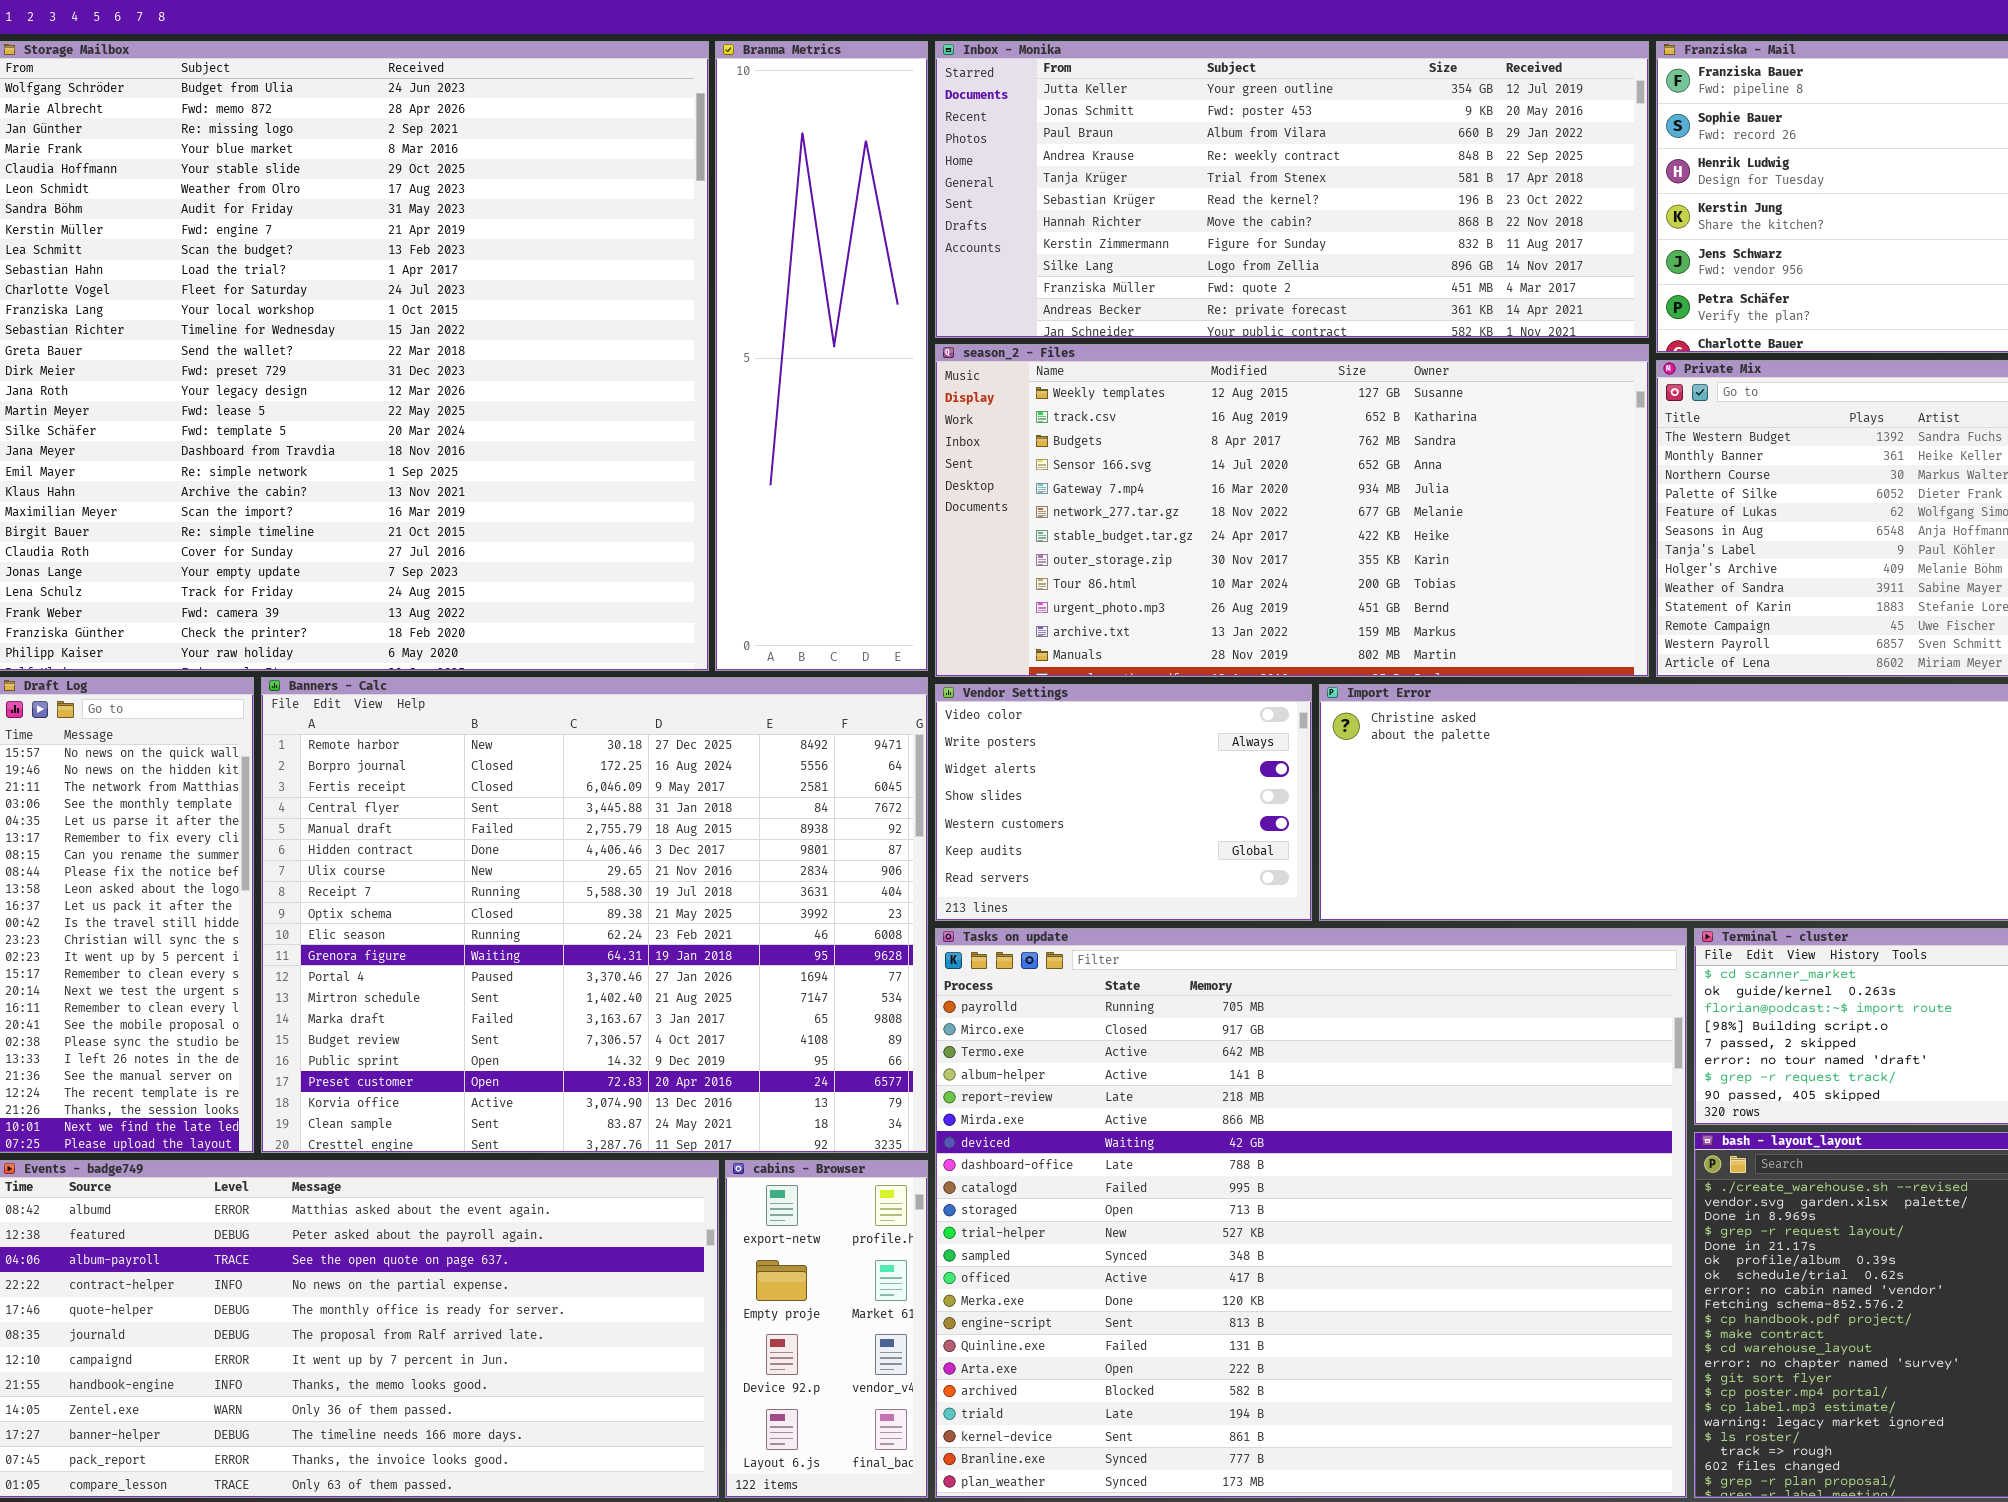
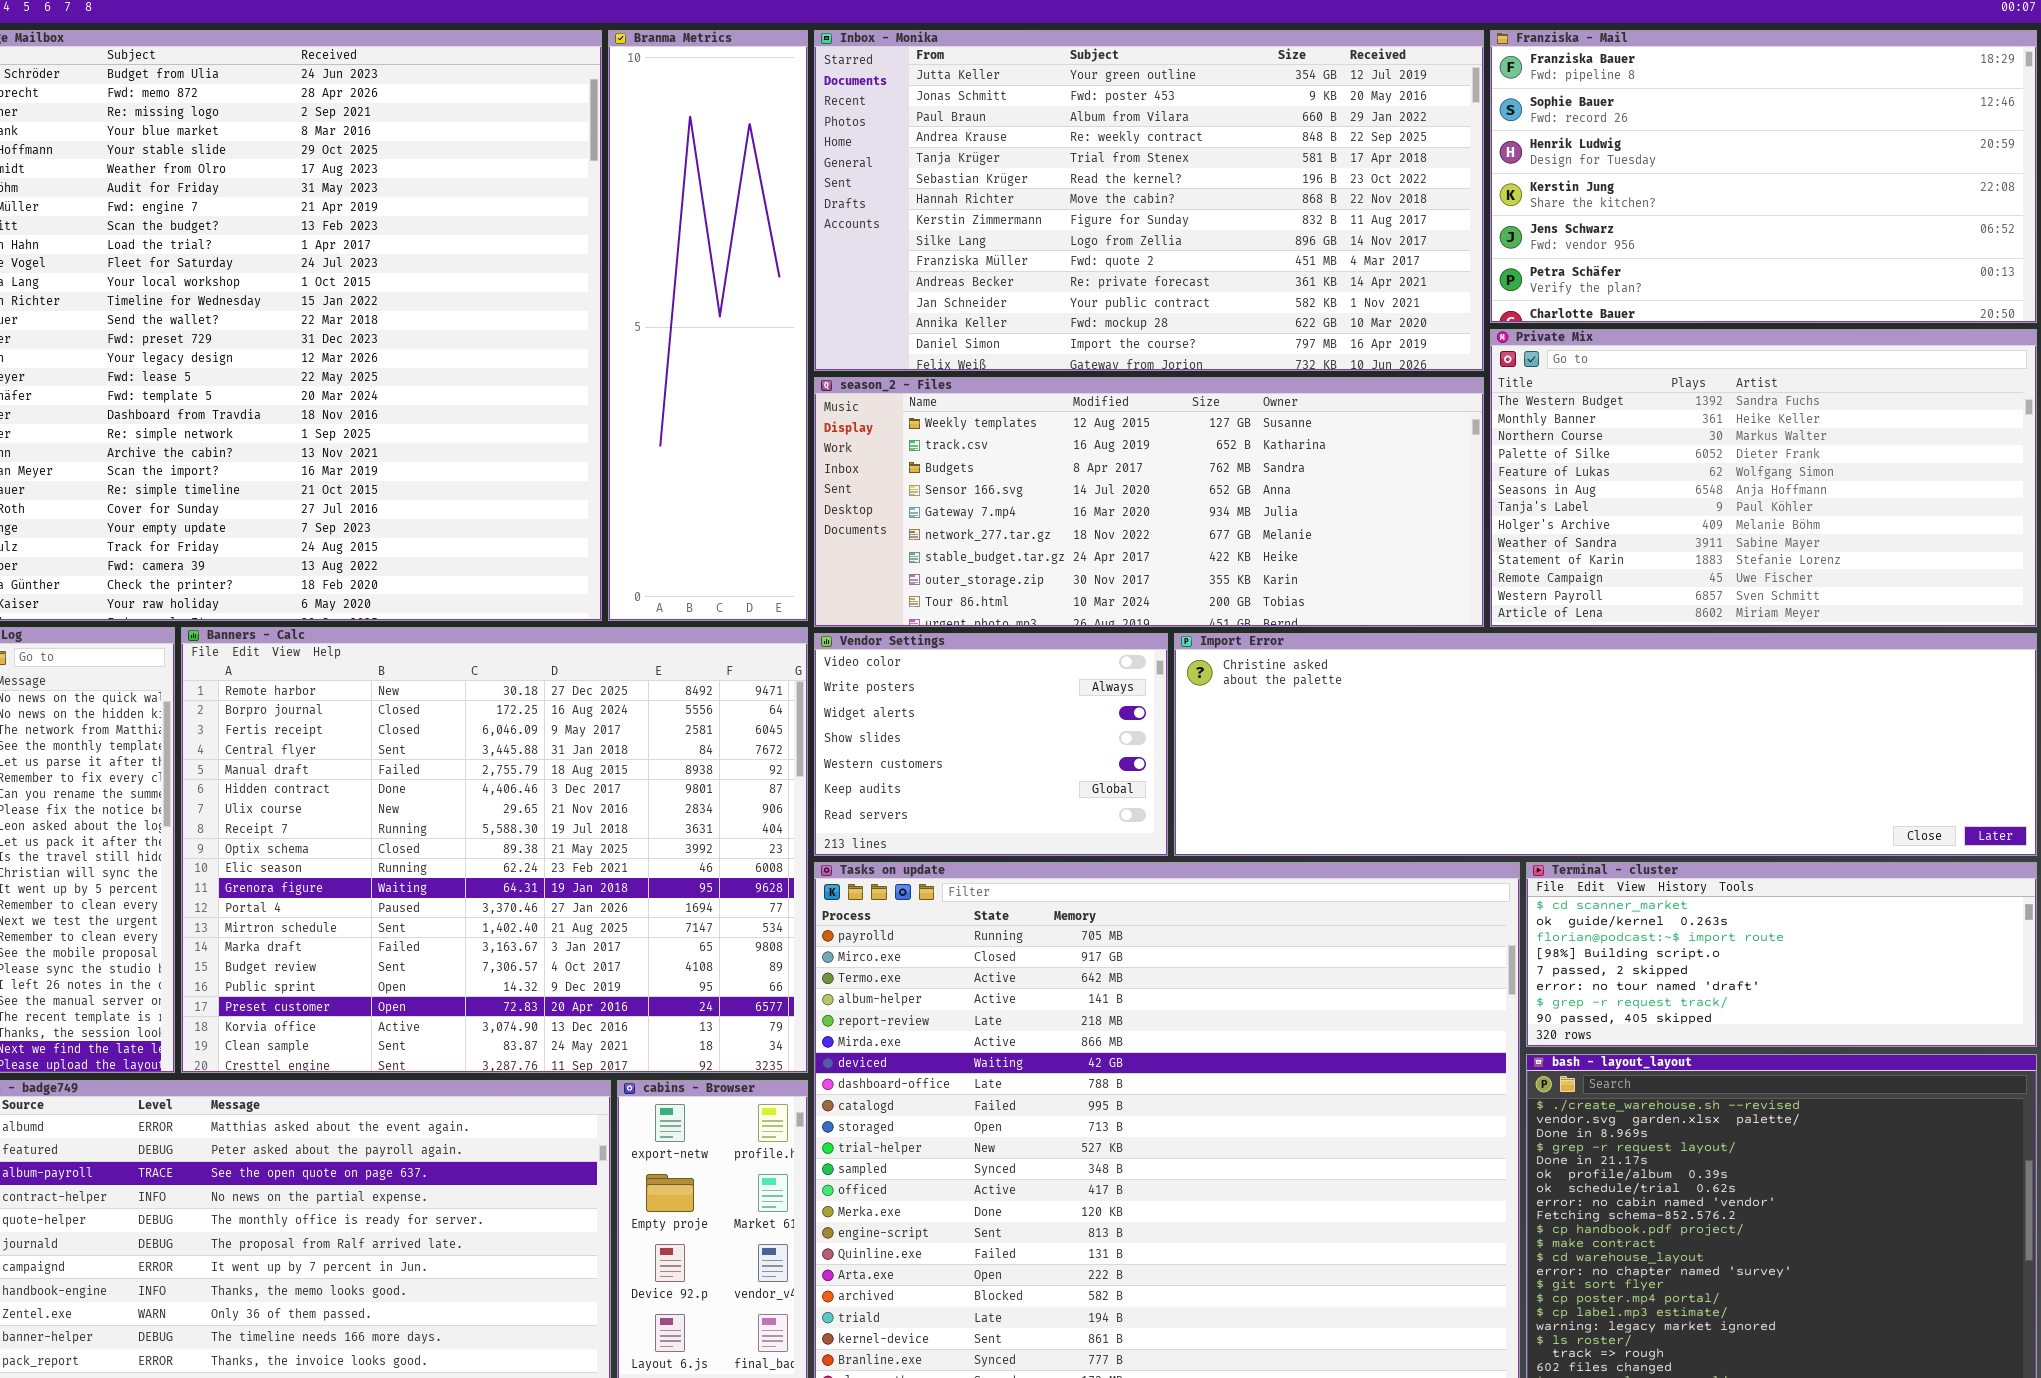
Inbox - Monika: [935,41,1649,338] -> [814,30,1484,371], resized
season_2 - Files: [935,344,1649,677] -> [814,377,1484,627], resized

